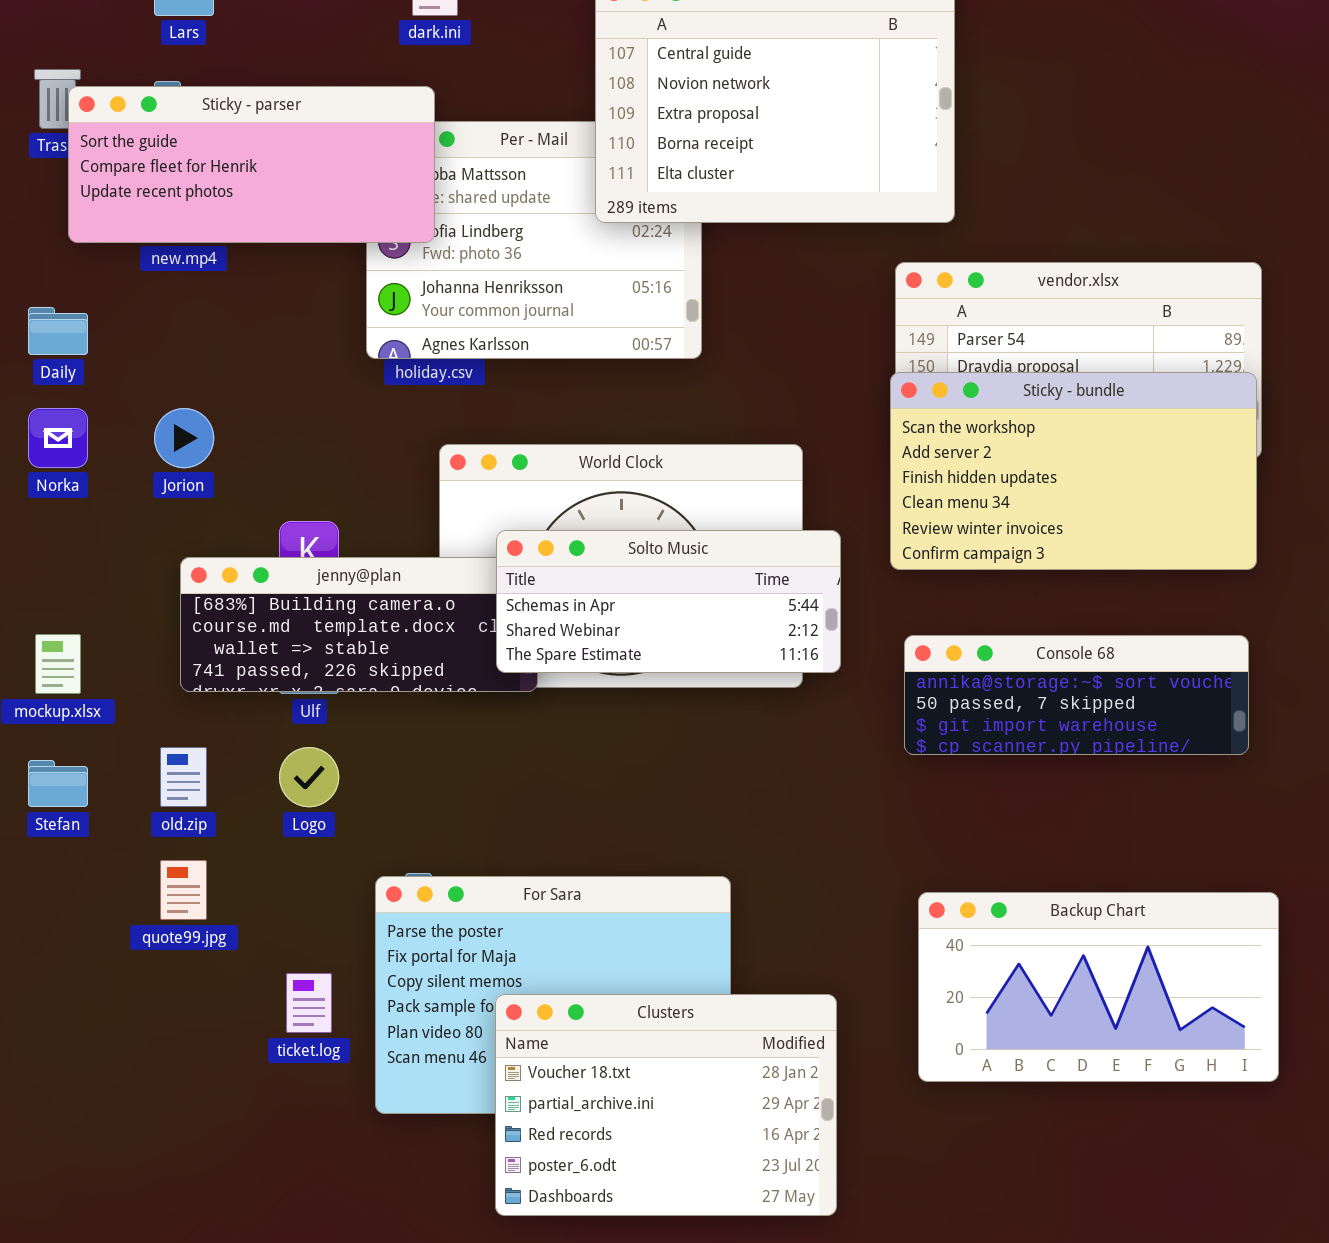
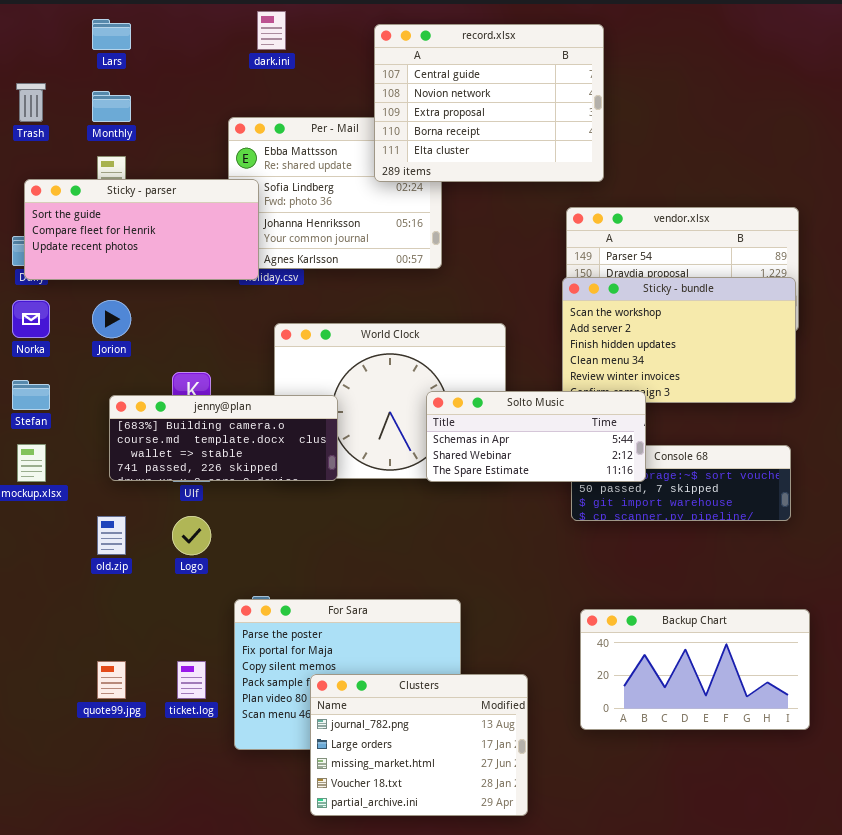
Sticky - parser: [68,86,435,243] -> [24,179,259,280], moved
Solto Music: [496,530,841,673] -> [426,391,646,482], moved
Stefan: [28,760,88,807] -> [12,380,50,410], moved
quote99.jpg: [160,860,207,920] -> [97,661,126,699], moved
Clusters: [495,994,837,1216] -> [310,674,528,816], scrolled up 3 rows

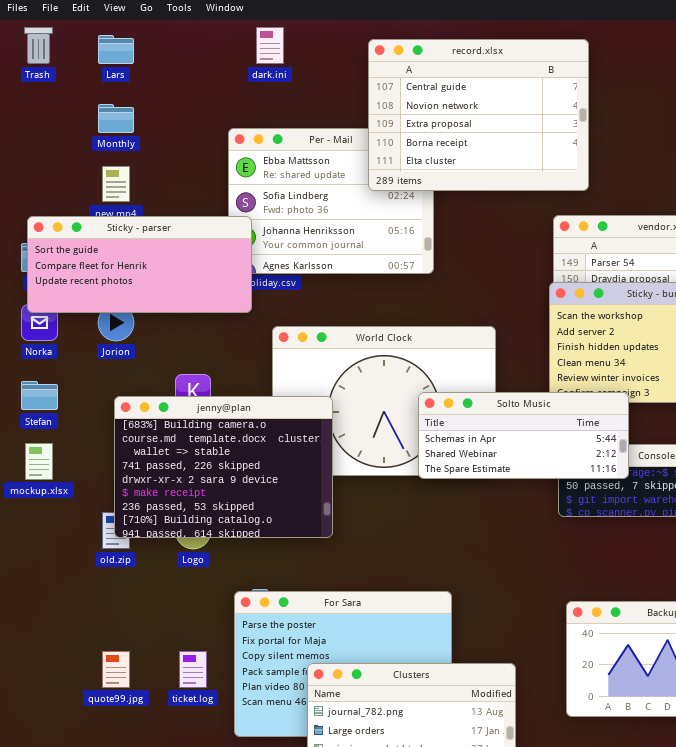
Trash: [16,83,46,122] -> [24,27,53,64], moved
Sticky - parser: [24,179,259,280] -> [27,216,252,313], moved
jenny@plan: [109,395,338,481] -> [114,396,333,538], resized

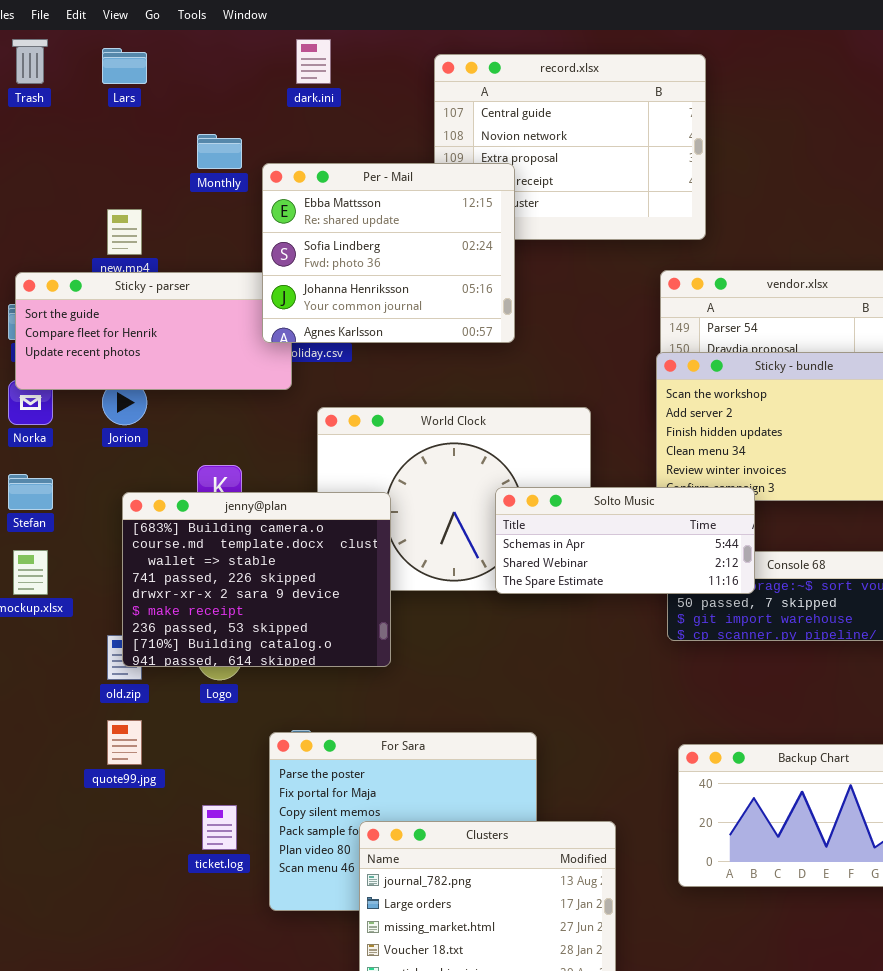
Monthly: [98,104,134,133] -> [197,134,242,169], moved
Per - Mail: [228,128,434,274] -> [262,163,515,343], raised
quote99.jpg: [102,651,130,688] -> [107,720,142,765], moved

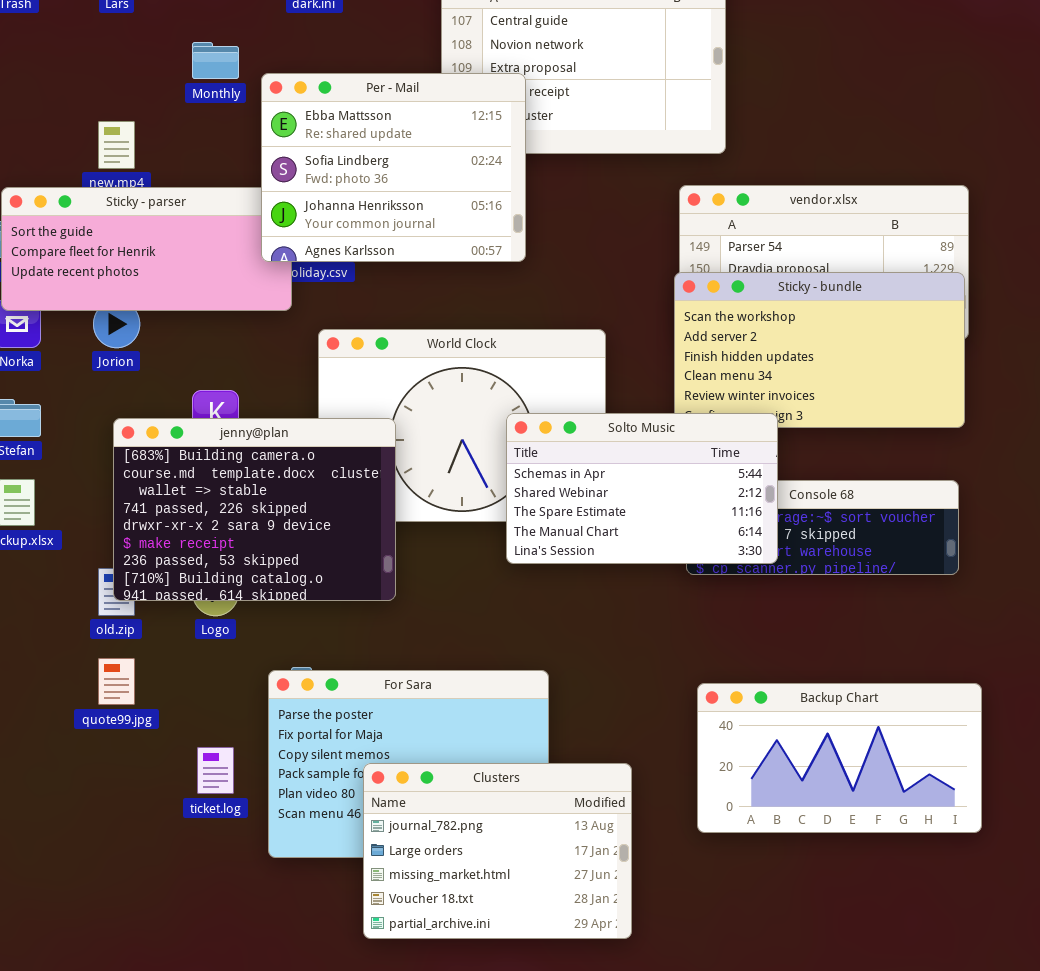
Solto Music: [495,487,755,594] -> [506,413,778,564], resized

